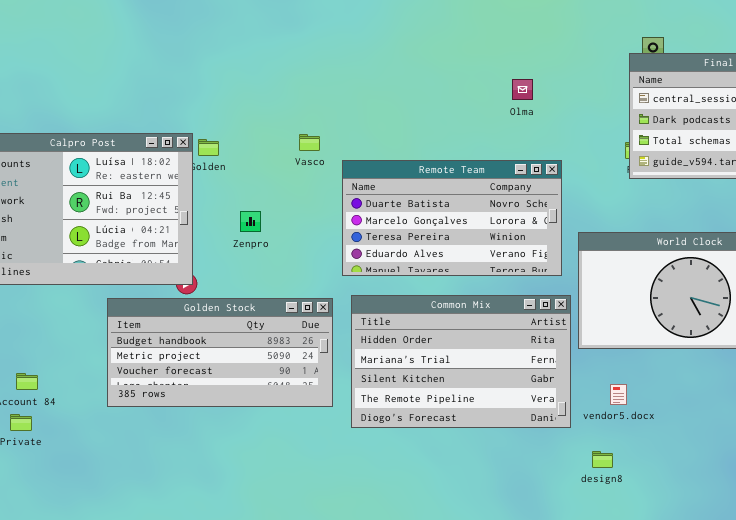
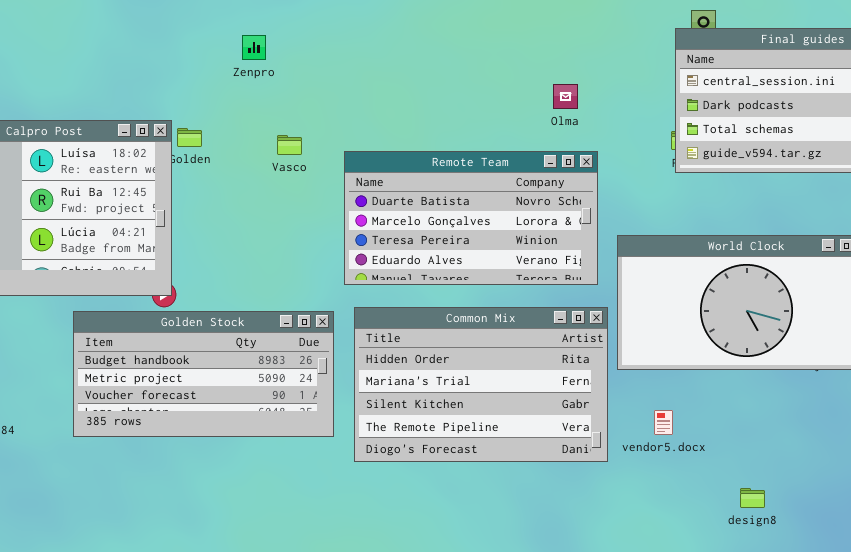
Olma: [512,79,533,100] -> [553,84,578,109], moved
Vasco: [299,134,320,151] -> [277,135,302,155], moved
Zenpro: [240,211,261,232] -> [242,35,266,60], moved
design8: [592,451,613,468] -> [740,488,765,508], moved

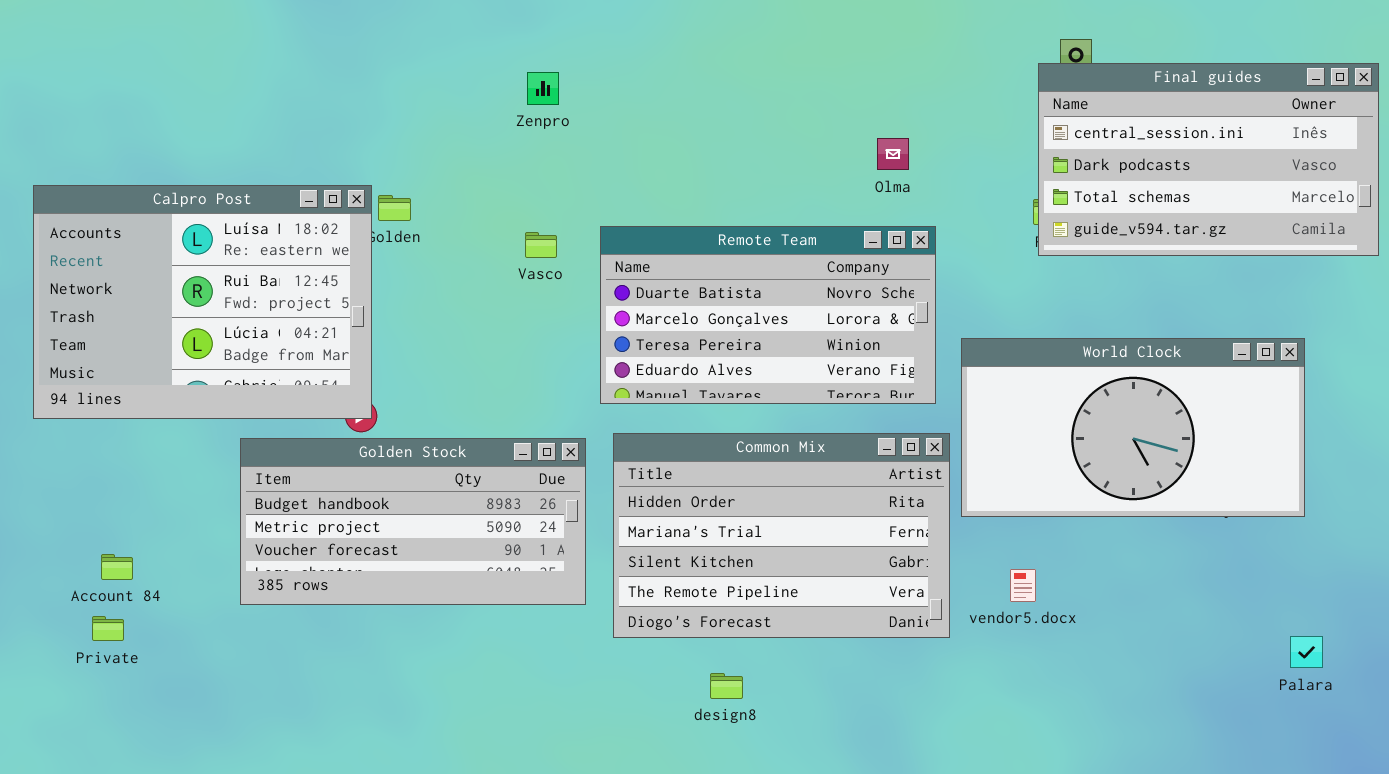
Zenpro: [242,35,266,60] -> [527,72,559,105], moved
Vasco: [277,135,302,155] -> [525,232,557,258], moved
design8: [740,488,765,508] -> [710,673,743,699], moved

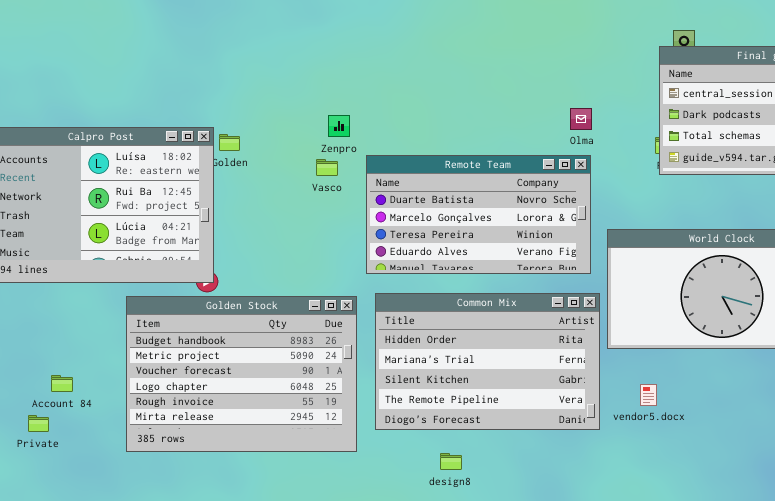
Zenpro: [527,72,559,105] -> [328,115,350,137], moved
Olma: [877,138,909,170] -> [570,108,592,130], moved
Golden Stock: [240,438,586,605] -> [126,296,357,452], resized
Account 84: [101,554,133,580] -> [51,375,73,392], moved

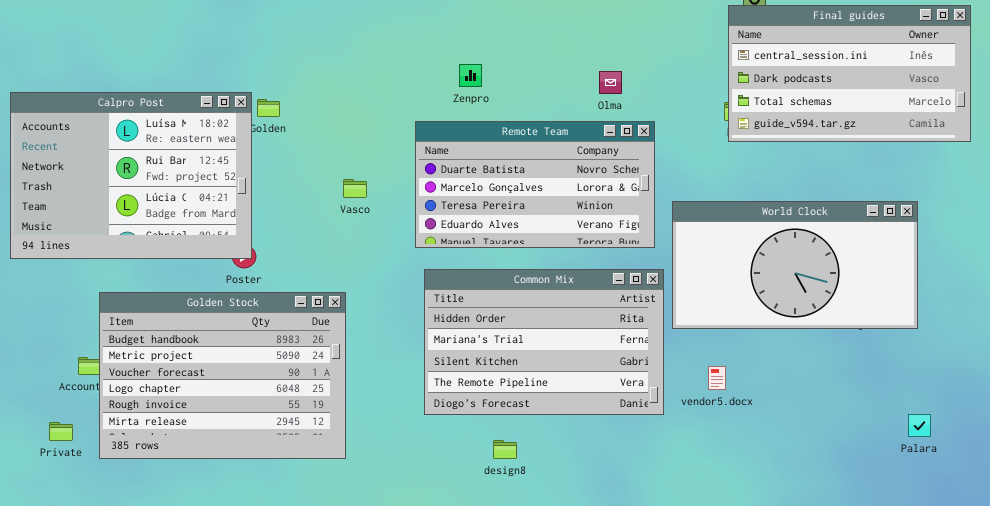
Olma: [570,108,592,130] -> [599,71,622,94], moved
Zenpro: [328,115,350,137] -> [459,64,482,87], moved
Vasco: [316,159,338,176] -> [343,179,367,198], moved
Golden Stock: [126,296,357,452] -> [99,292,346,459], moved
Private: [28,415,49,432] -> [49,422,73,441], moved

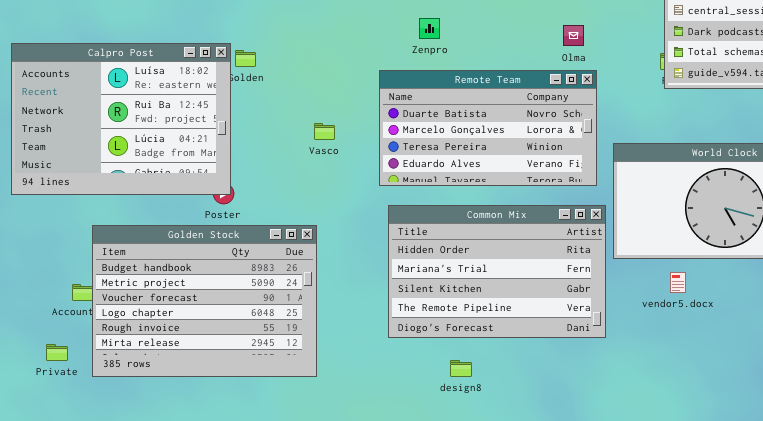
Olma: [599,71,622,94] -> [563,25,584,46], moved
vendor5.docx: [708,366,726,390] -> [670,272,686,293], moved

